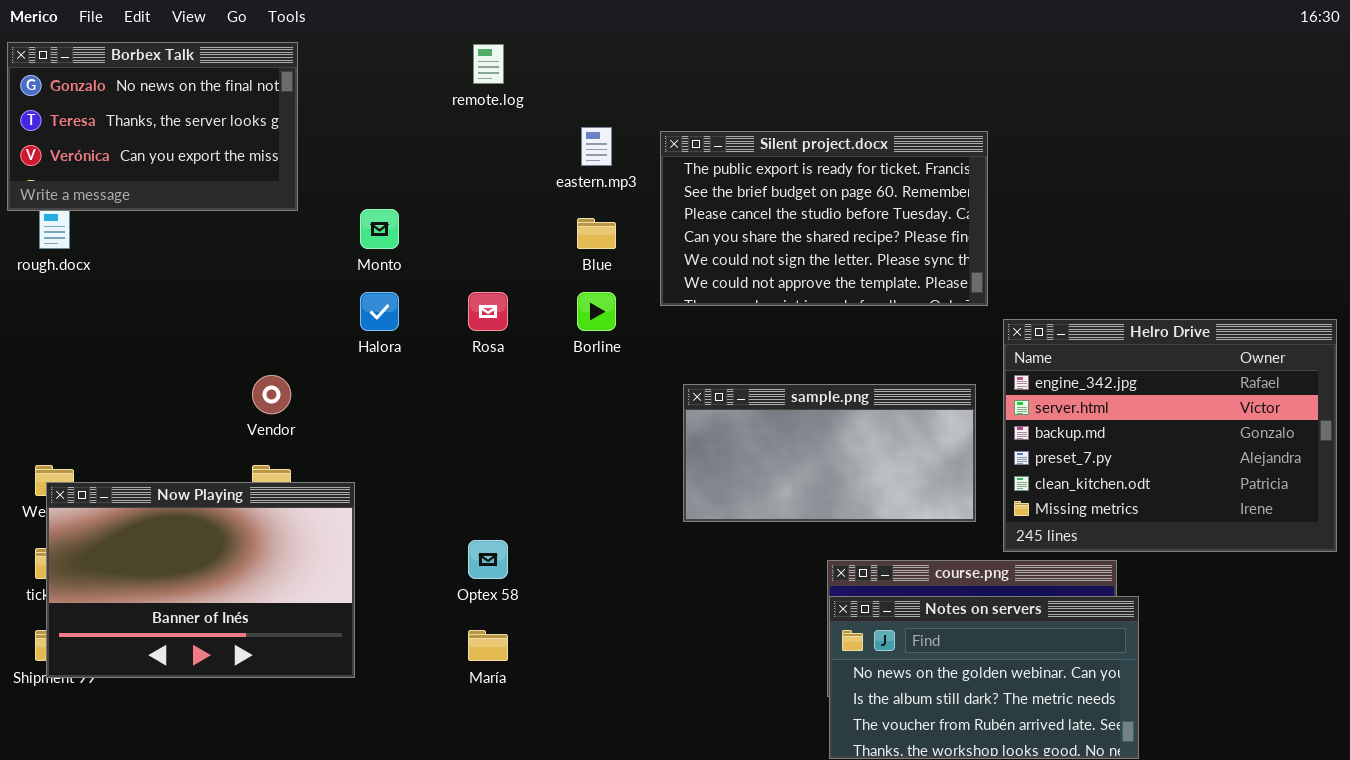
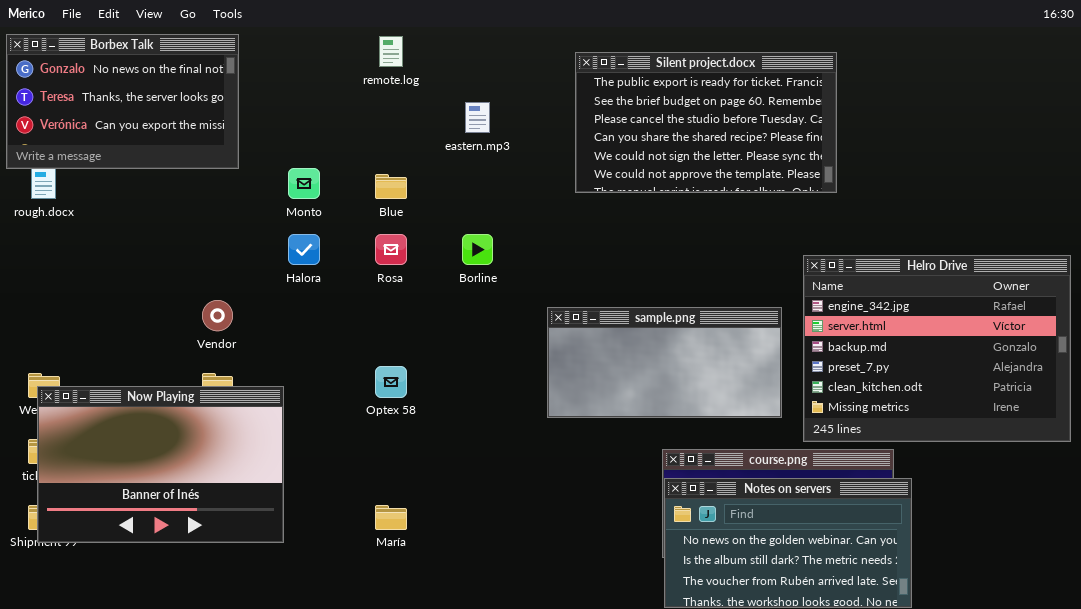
Silent project.docx: [660,131,988,306] -> [575,52,837,193], moved
Blue: [577,218,616,249] -> [375,174,407,199], moved
Optex 58: [468,540,508,579] -> [375,366,407,398], moved

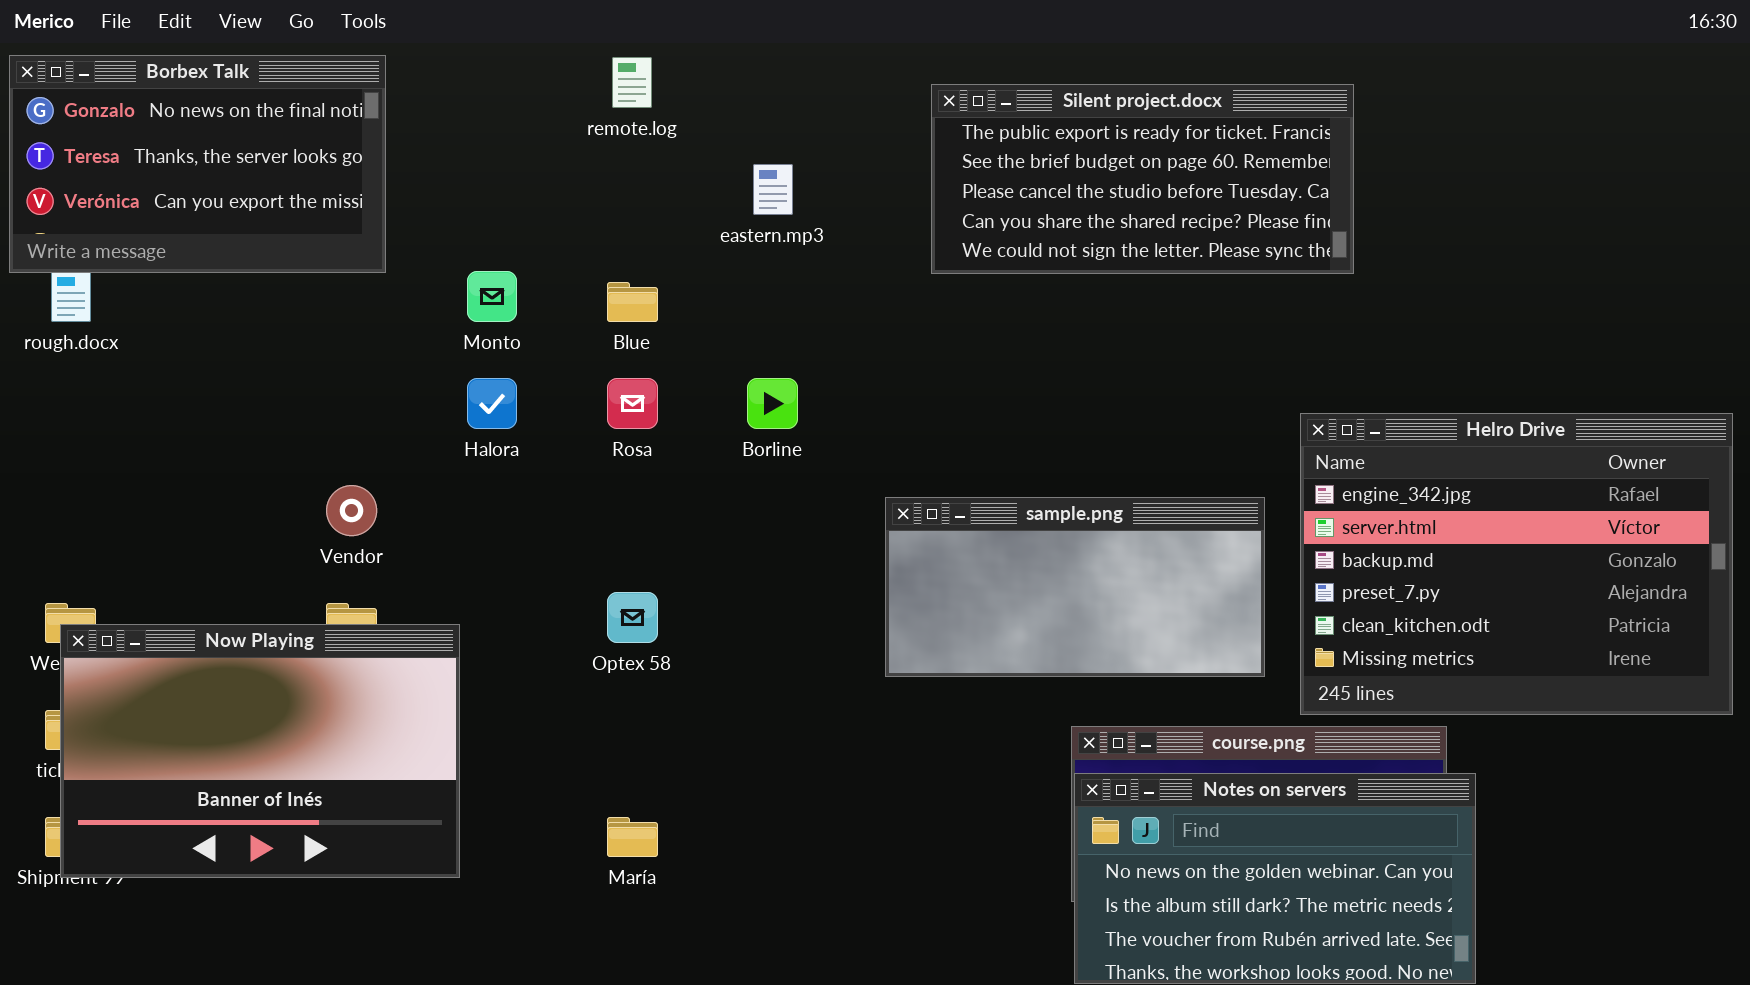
Silent project.docx: [575,52,837,193] -> [931,84,1354,274], resized

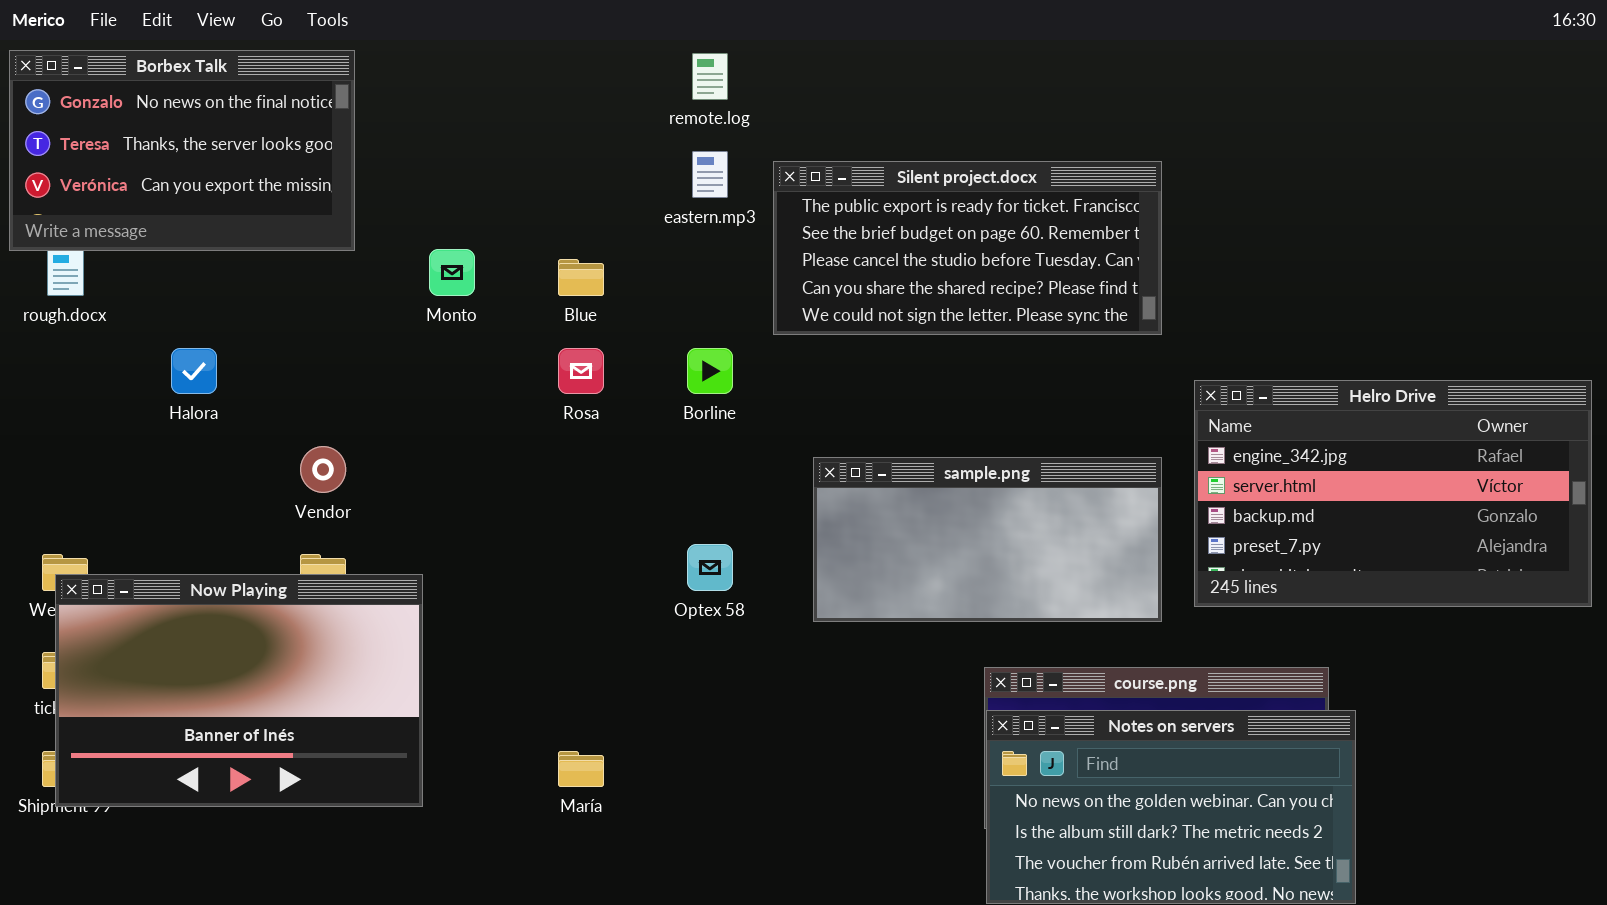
remote.log: [612,57,652,108] -> [692,53,728,100], moved
Silent project.docx: [931,84,1354,274] -> [773,161,1162,335], moved
Halora: [467,378,517,429] -> [171,348,217,394], moved
Helro Drive: [1300,413,1733,715] -> [1194,380,1592,607], resized
Optex 58: [607,592,658,643] -> [687,544,733,591], moved

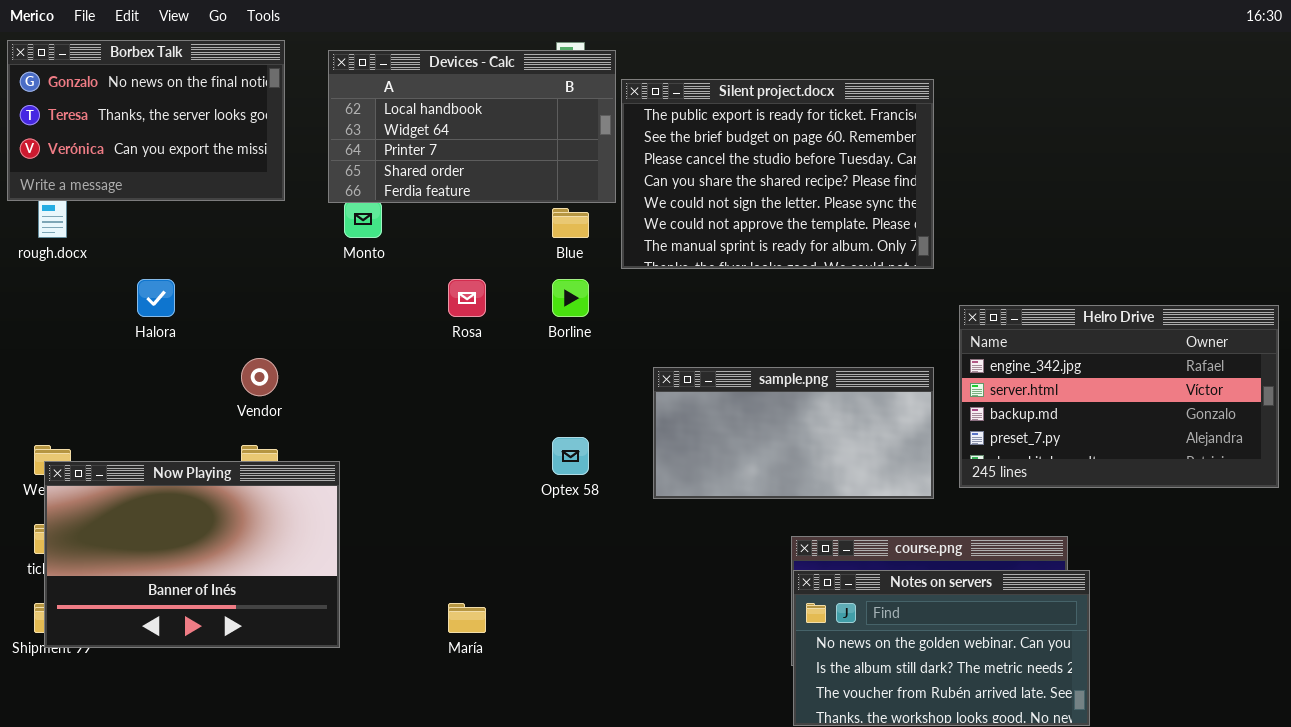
Devices - Calc: none -> [328,50,616,203], opened
Silent project.docx: [773,161,1162,335] -> [621,79,934,269], resized
Blue: [558,259,604,296] -> [552,208,589,238], moved

